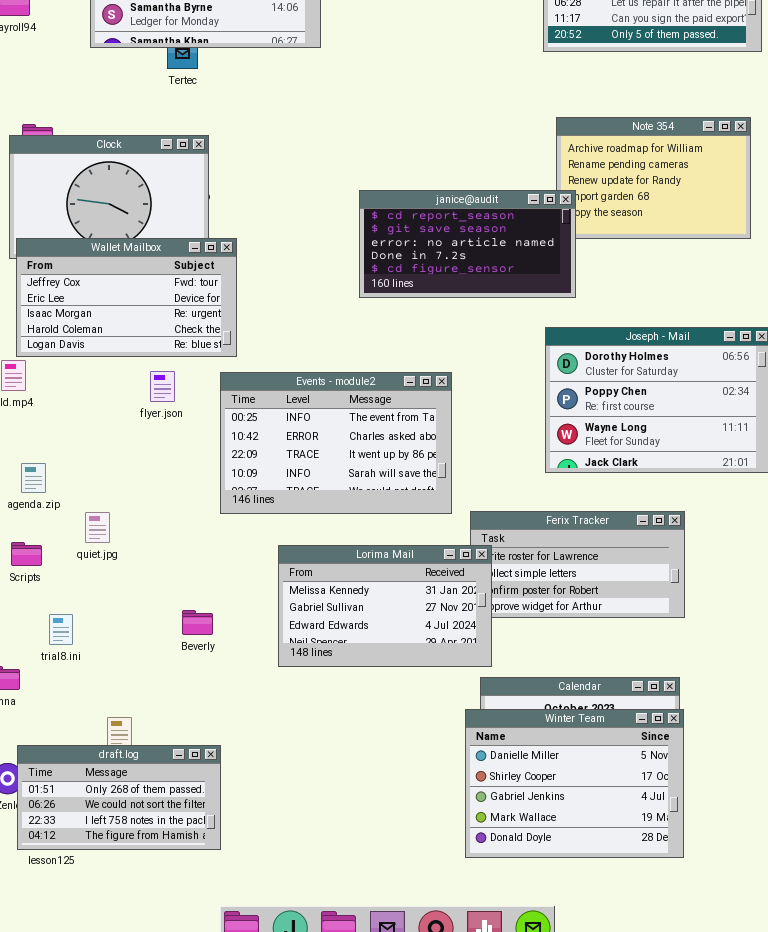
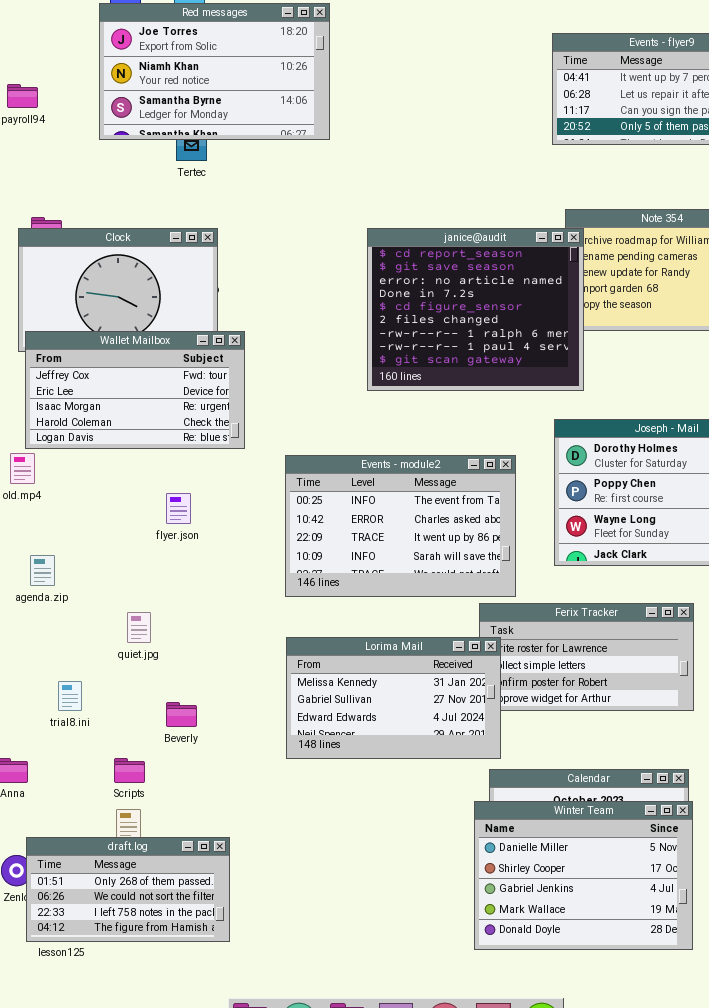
janice@audit: [359,190,576,298] -> [367,228,584,391], resized
flyer.json: [150,371,175,402] -> [166,493,191,524], moved
Events - module2: [220,372,452,514] -> [285,455,516,597], moved
quiet.jpg: [85,512,110,543] -> [127,612,151,643], moved
Scripts: [11,542,42,566] -> [114,758,145,783], moved
Beverly: [182,610,213,635] -> [166,702,197,727], moved
trial8.ini: [49,614,73,645] -> [58,681,82,711], moved

